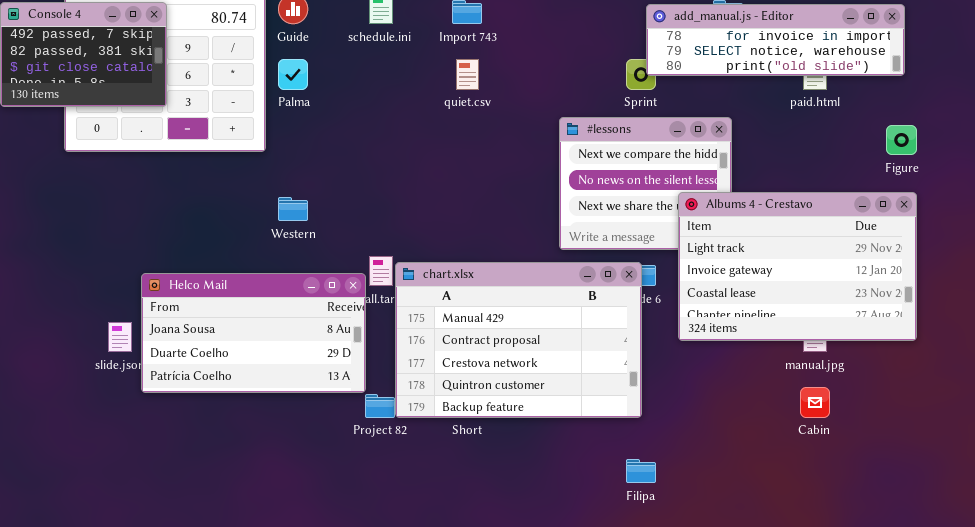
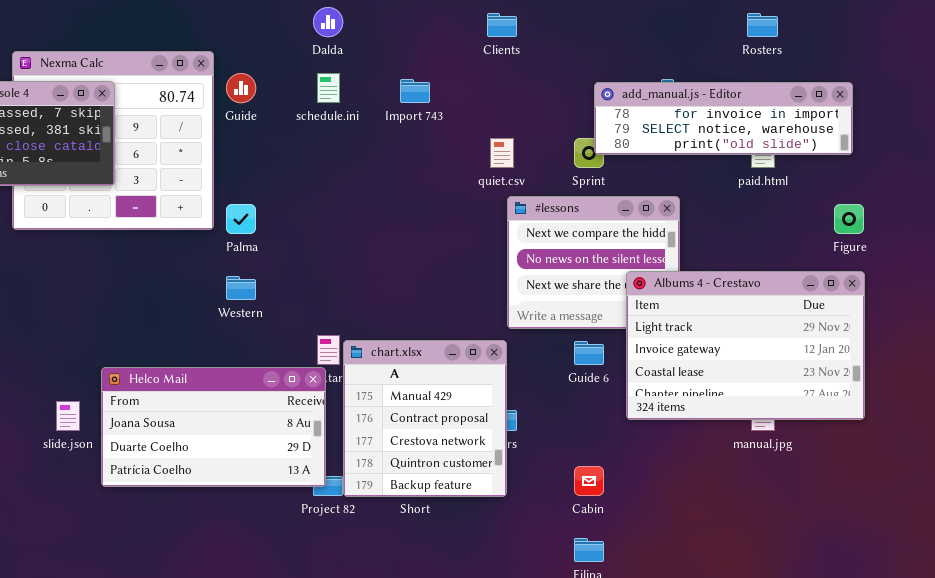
Palma: [278,59,308,90] -> [226,204,256,234], moved
quiet.csv: [456,59,479,90] -> [490,138,514,168], moved
chart.xlsx: [395,262,642,418] -> [343,340,507,497], resized
Helco Mail: [141,273,366,393] -> [101,367,326,487], moved
Cabin: [800,387,830,418] -> [574,466,604,496], moved

